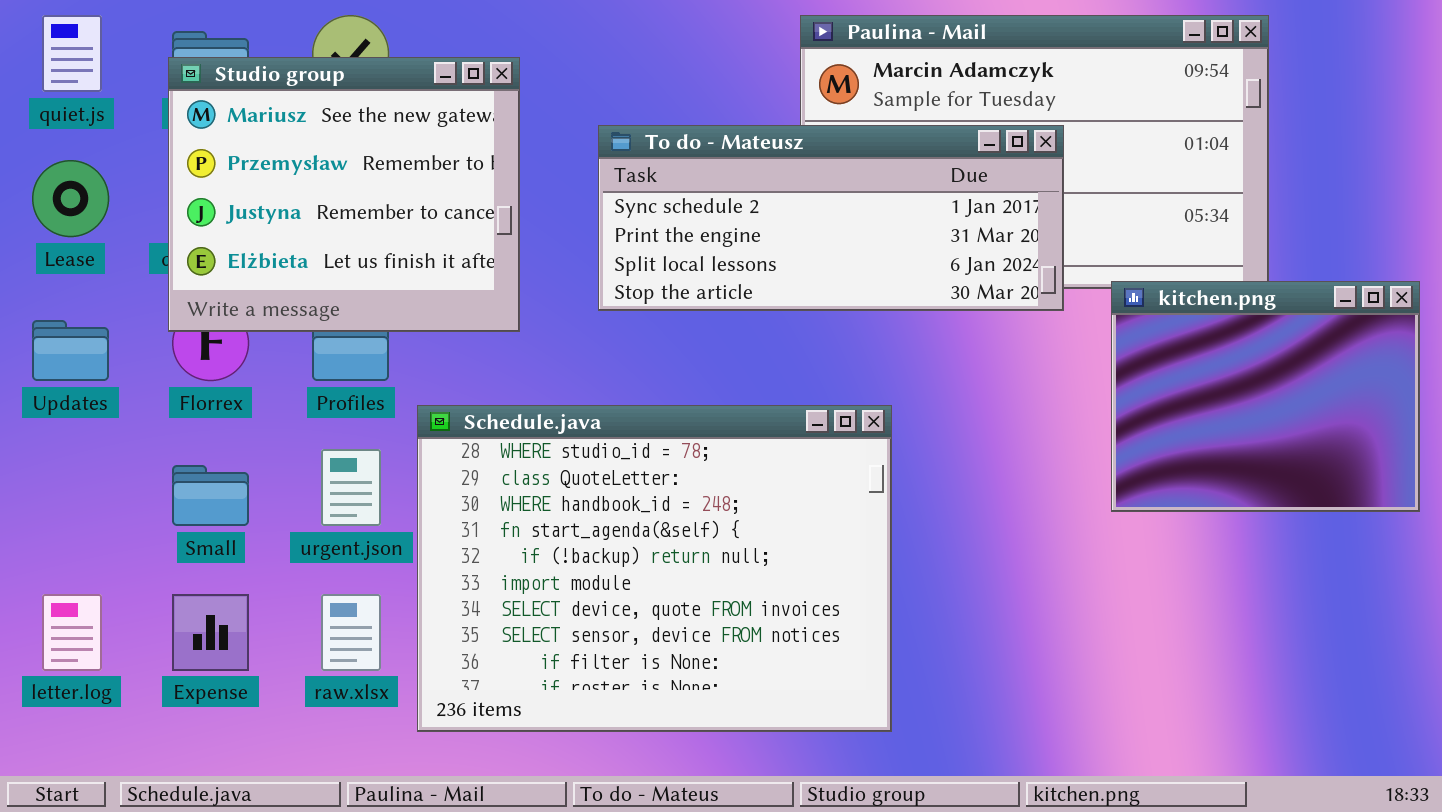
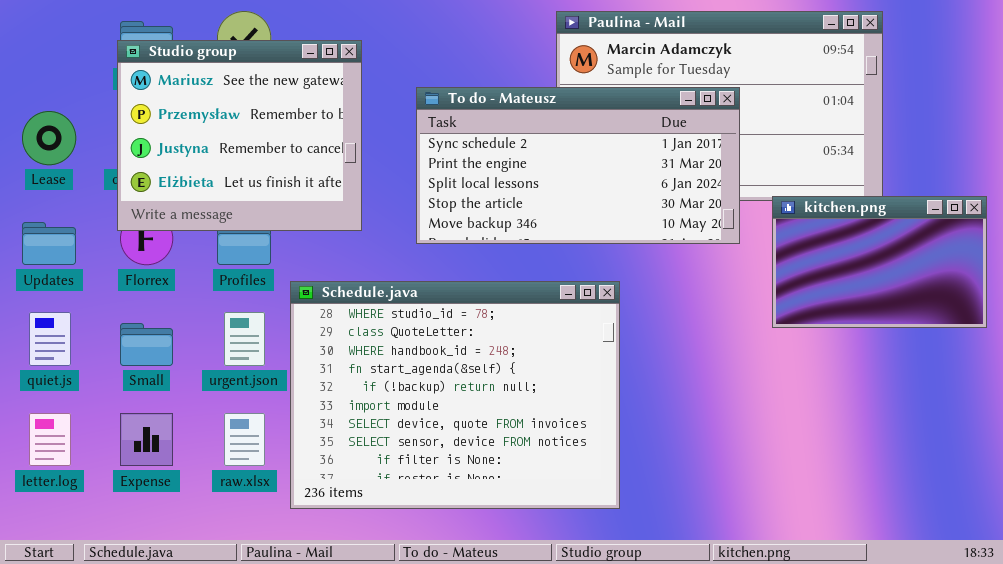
quiet.js: [42,15,102,92] -> [29,312,71,366], moved
To do - Mateusz: [598,125,1064,311] -> [416,87,740,244], resized
kitchen.png: [1111,281,1420,512] -> [772,196,987,328], resized

